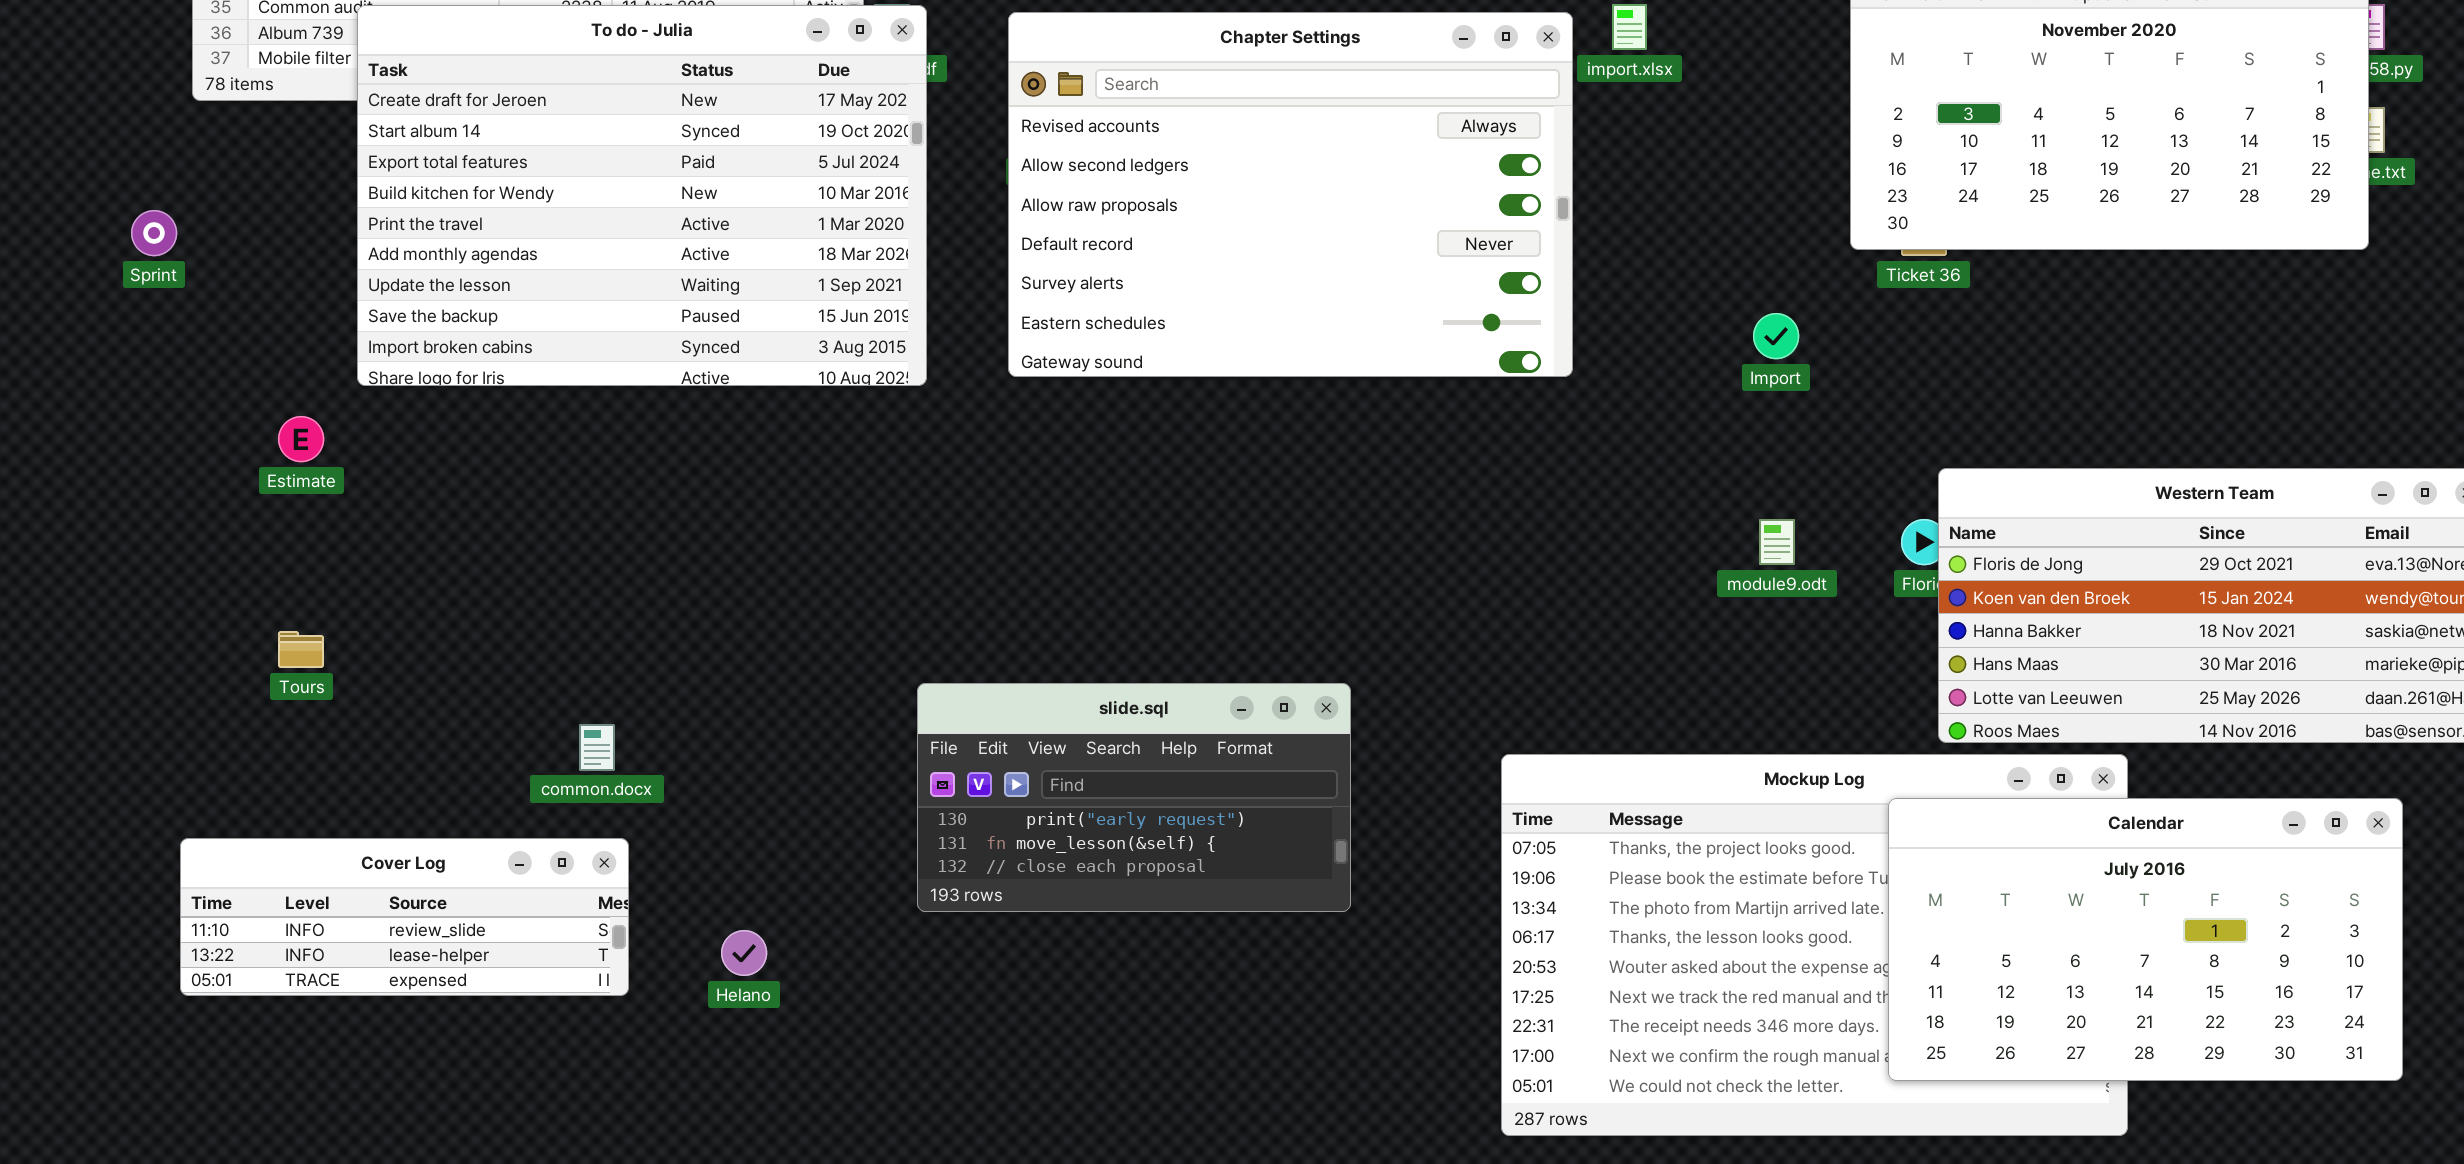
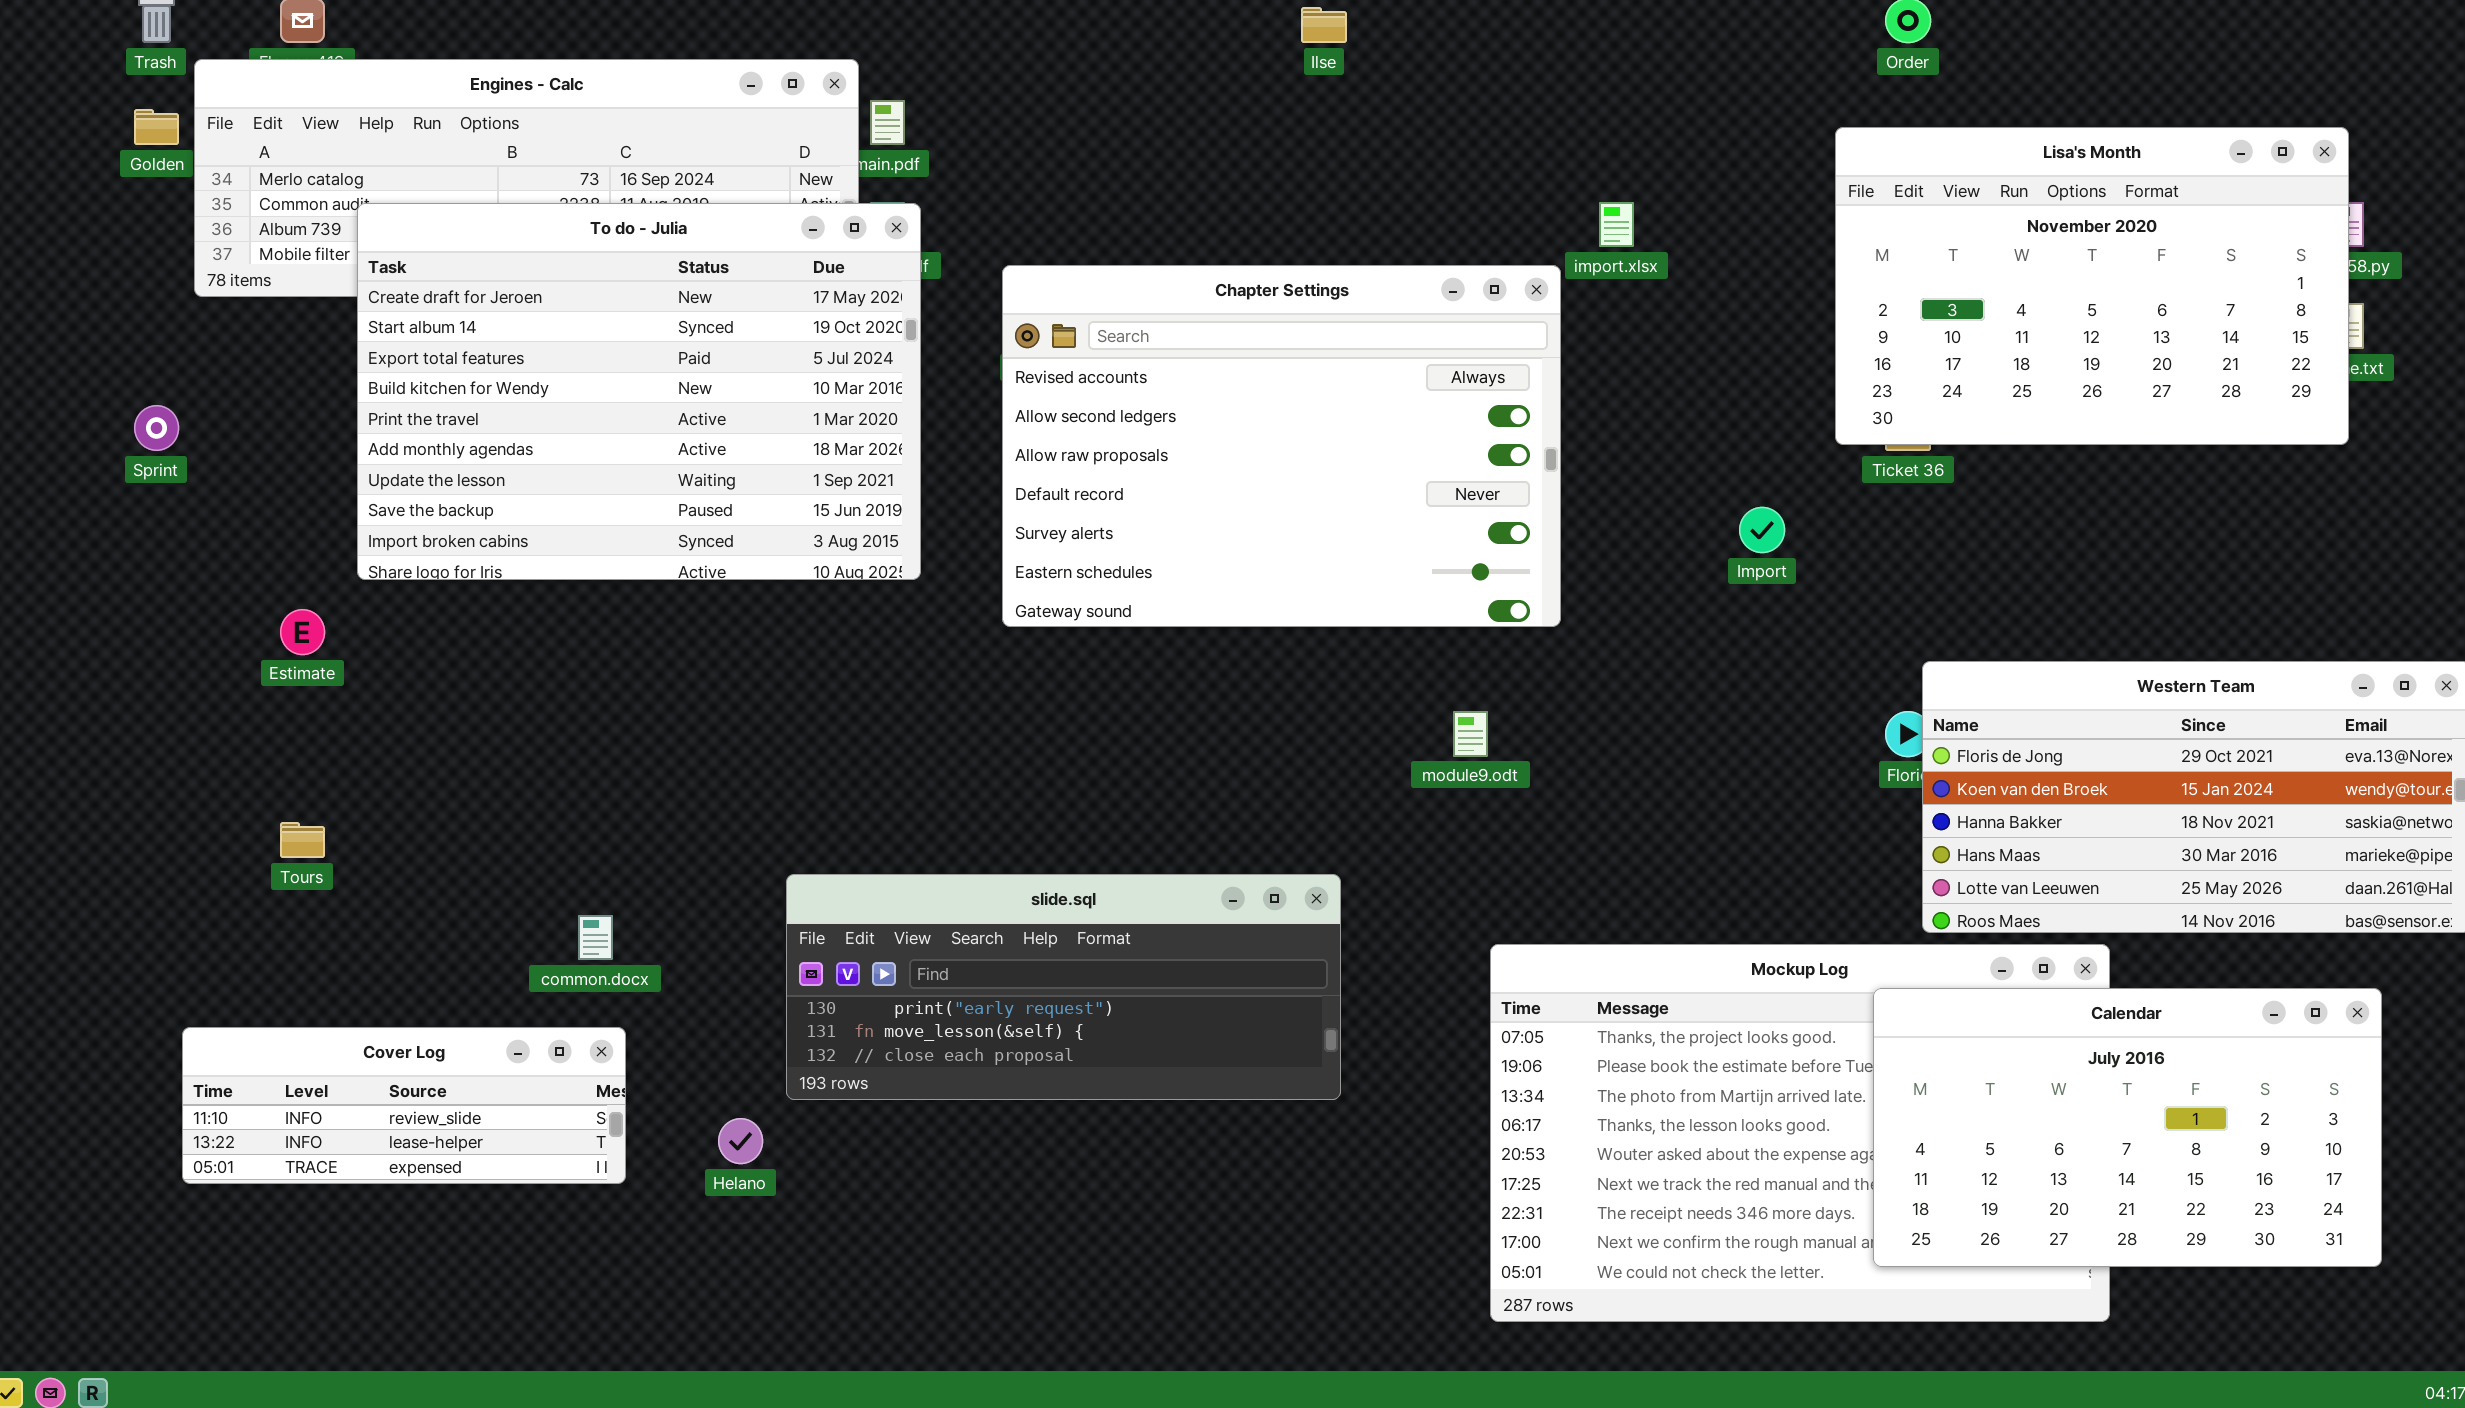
Chapter Settings: [1008,12,1573,377] -> [1002,265,1561,627], moved
module9.odt: [1759,519,1795,565] -> [1453,711,1488,757], moved
slide.sql: [917,683,1351,912] -> [786,874,1341,1100], resized

